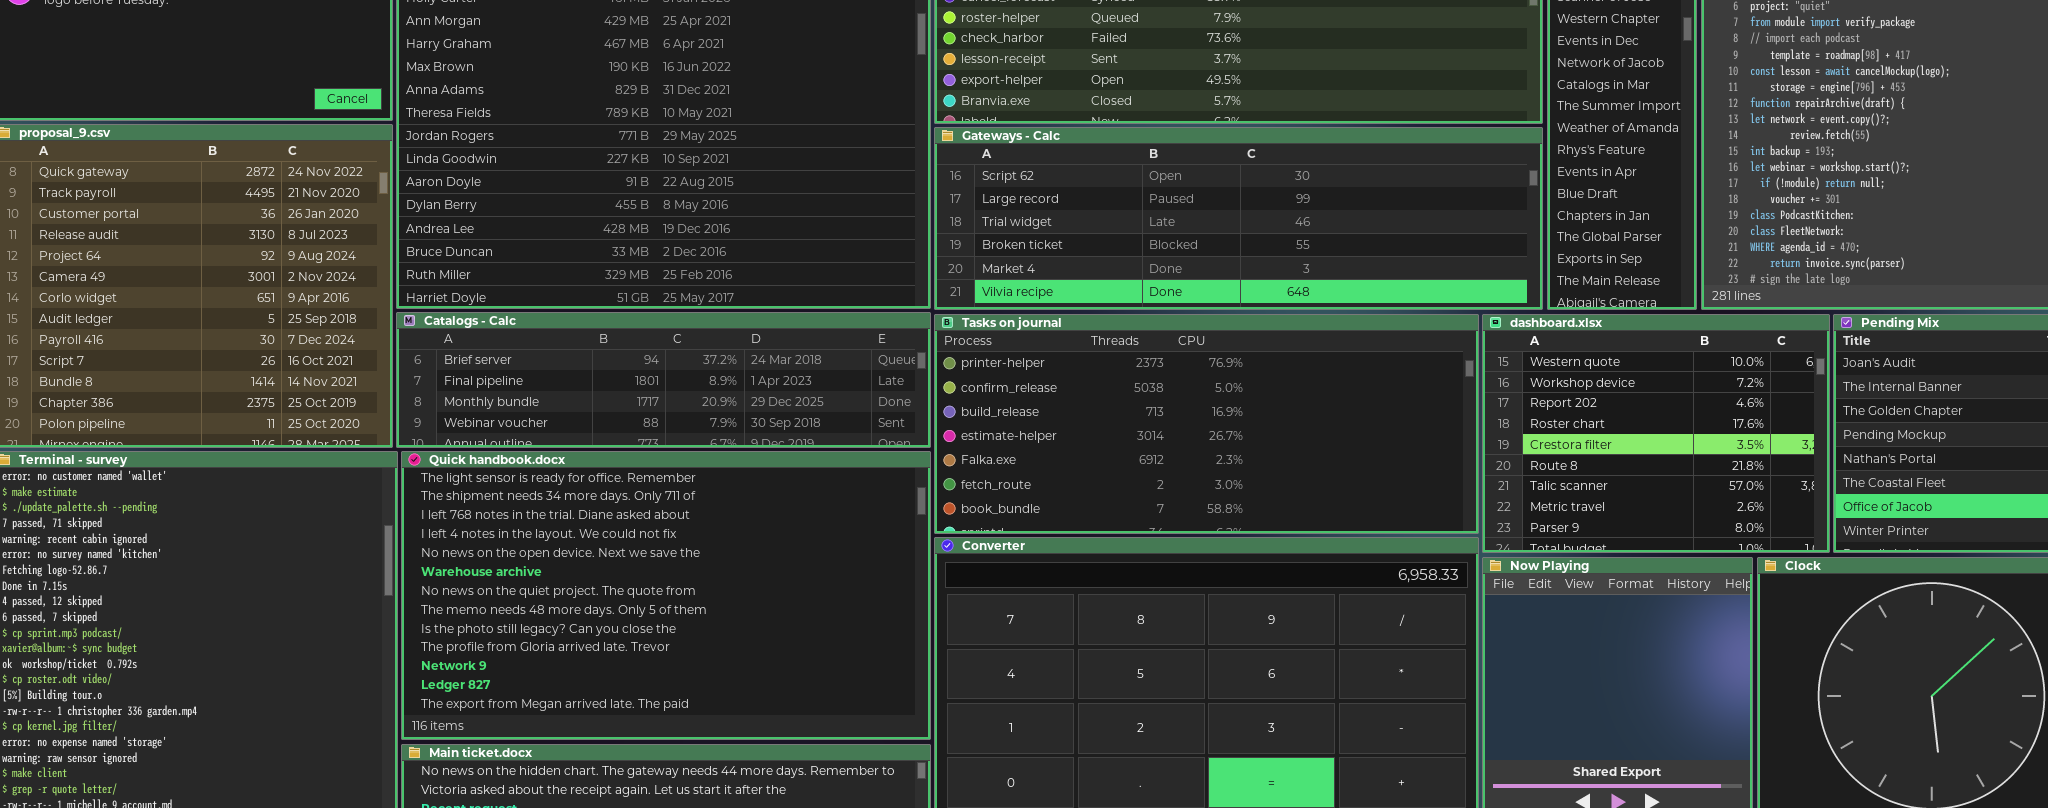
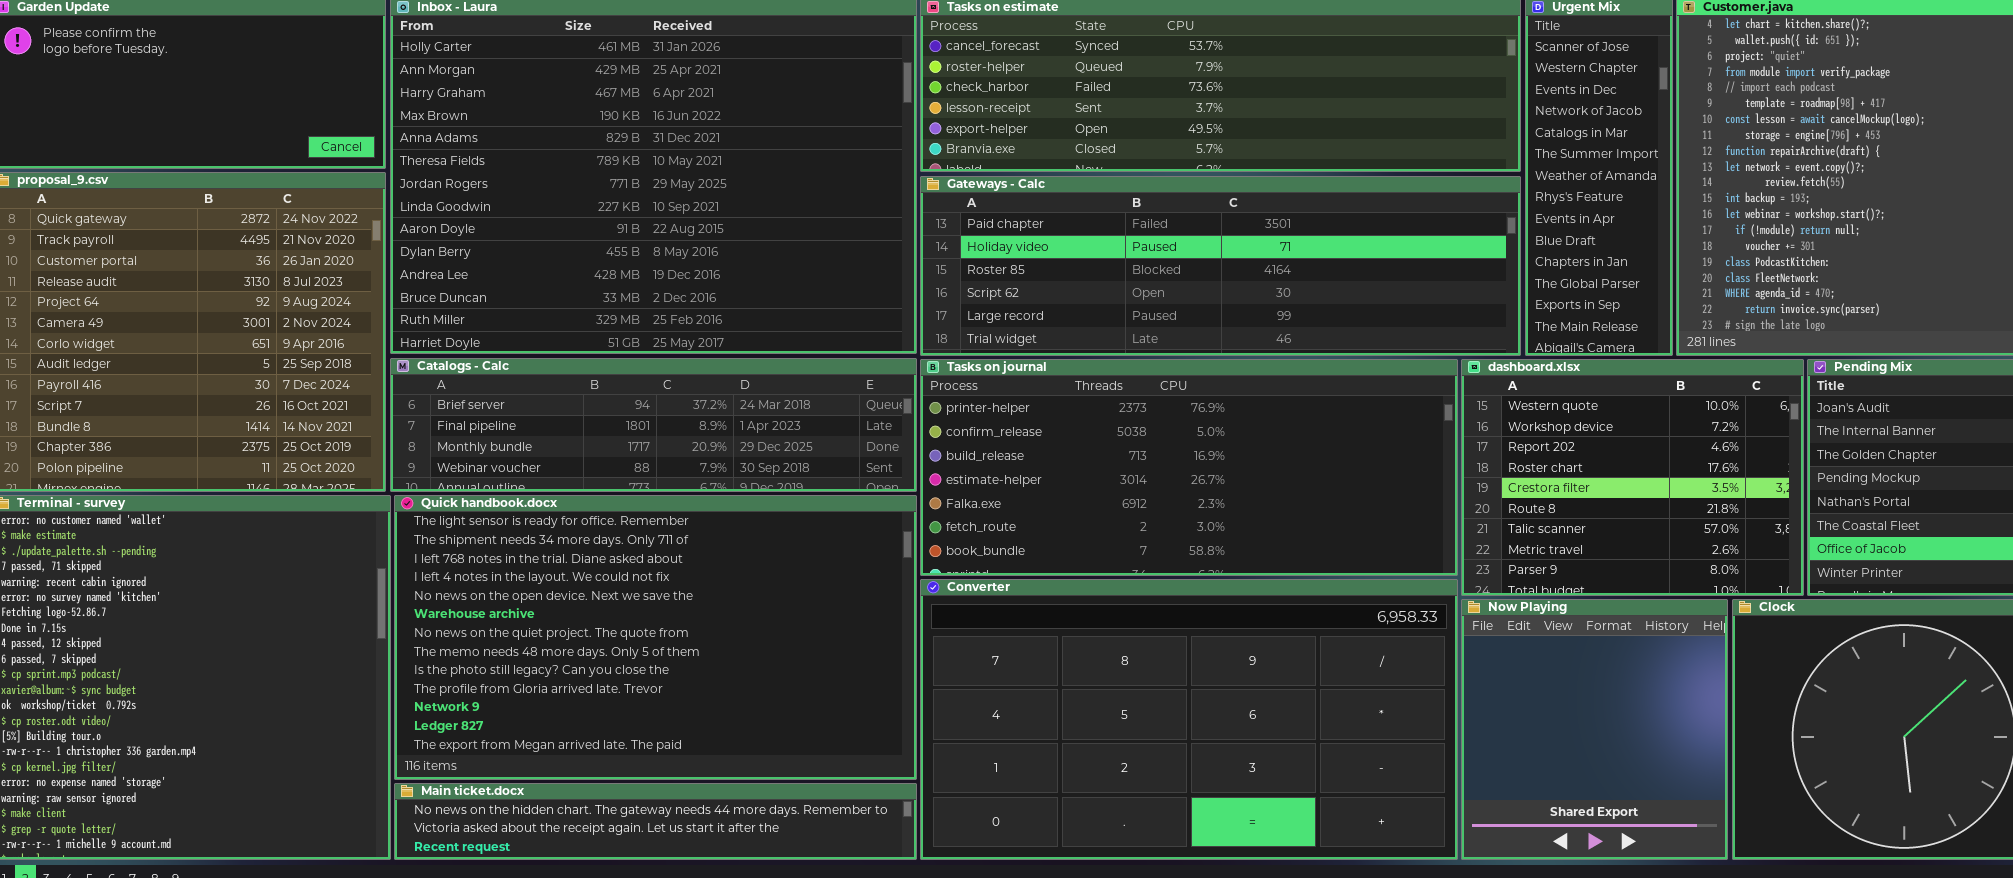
Gateways - Calc: [934,127,1543,310] -> [920,176,1521,356], scrolled up 3 rows

